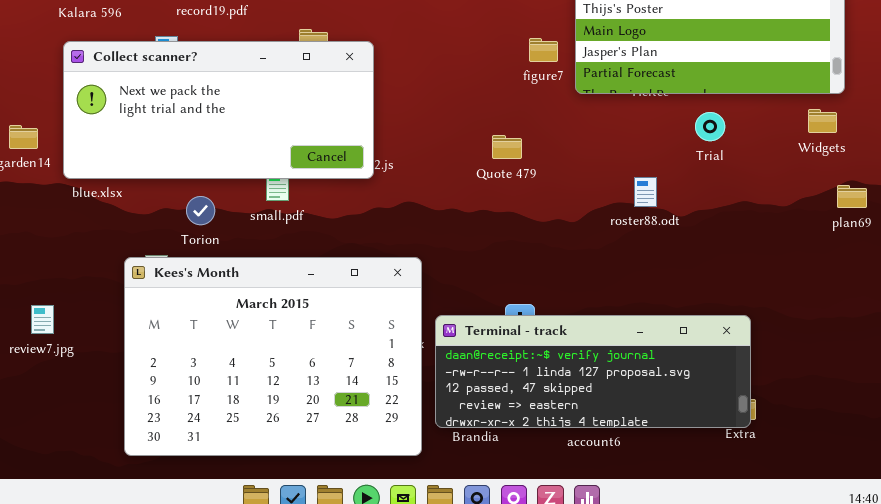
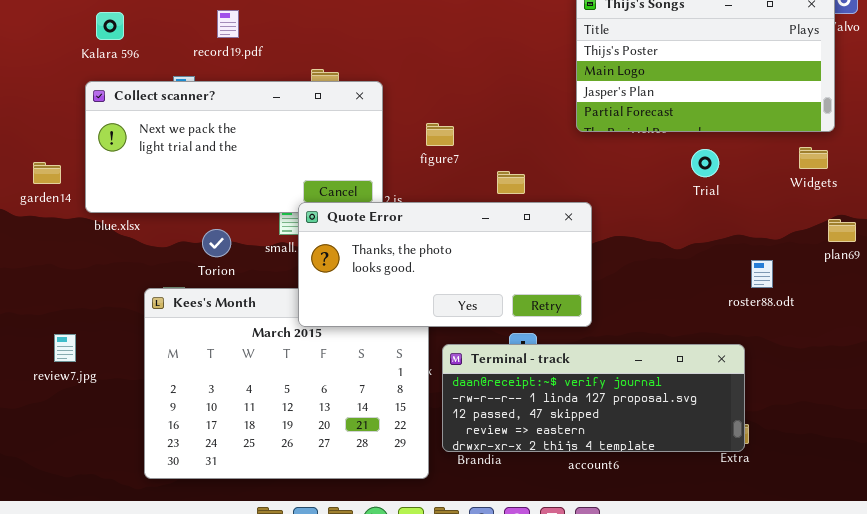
figure7: [529,38,558,62] -> [426,123,454,146], moved
Quote Error: none -> [298,202,592,327], opened
roster88.odt: [634,177,657,207] -> [751,260,773,288], moved

